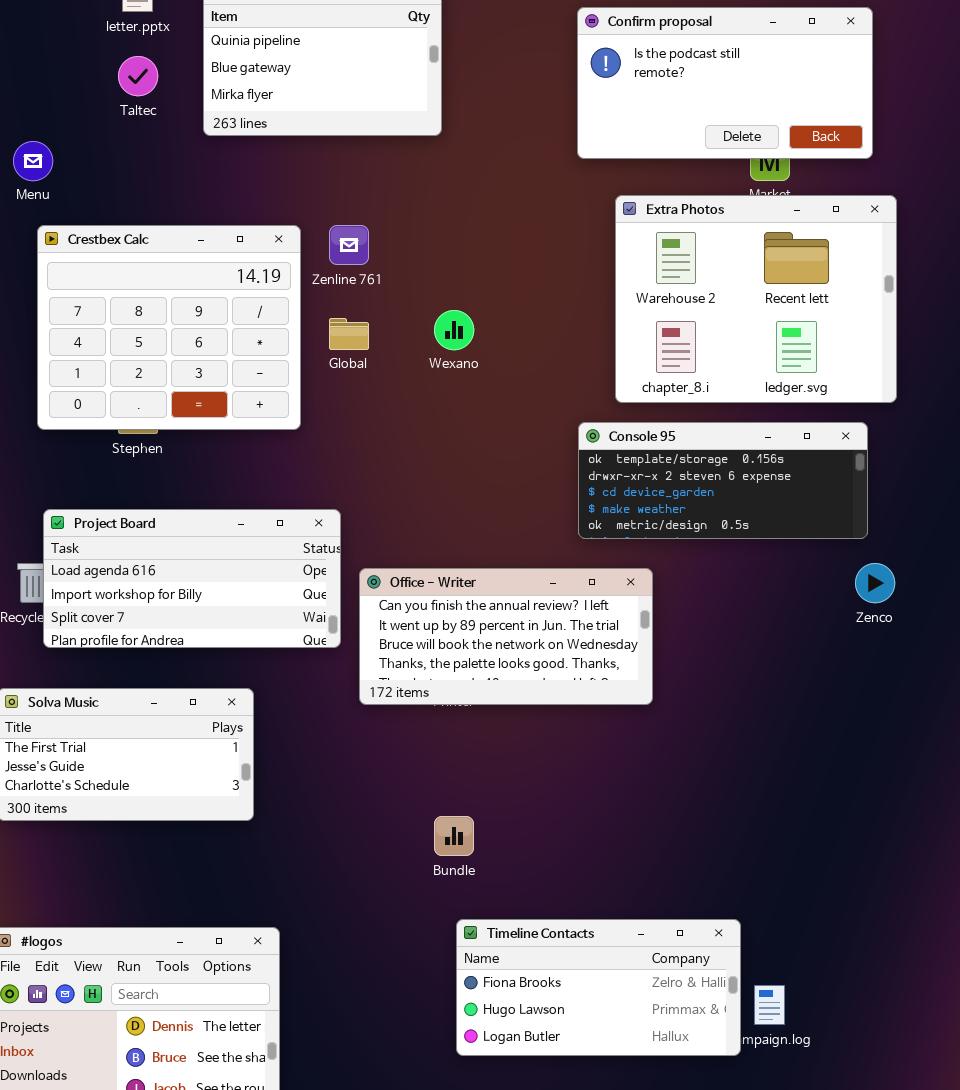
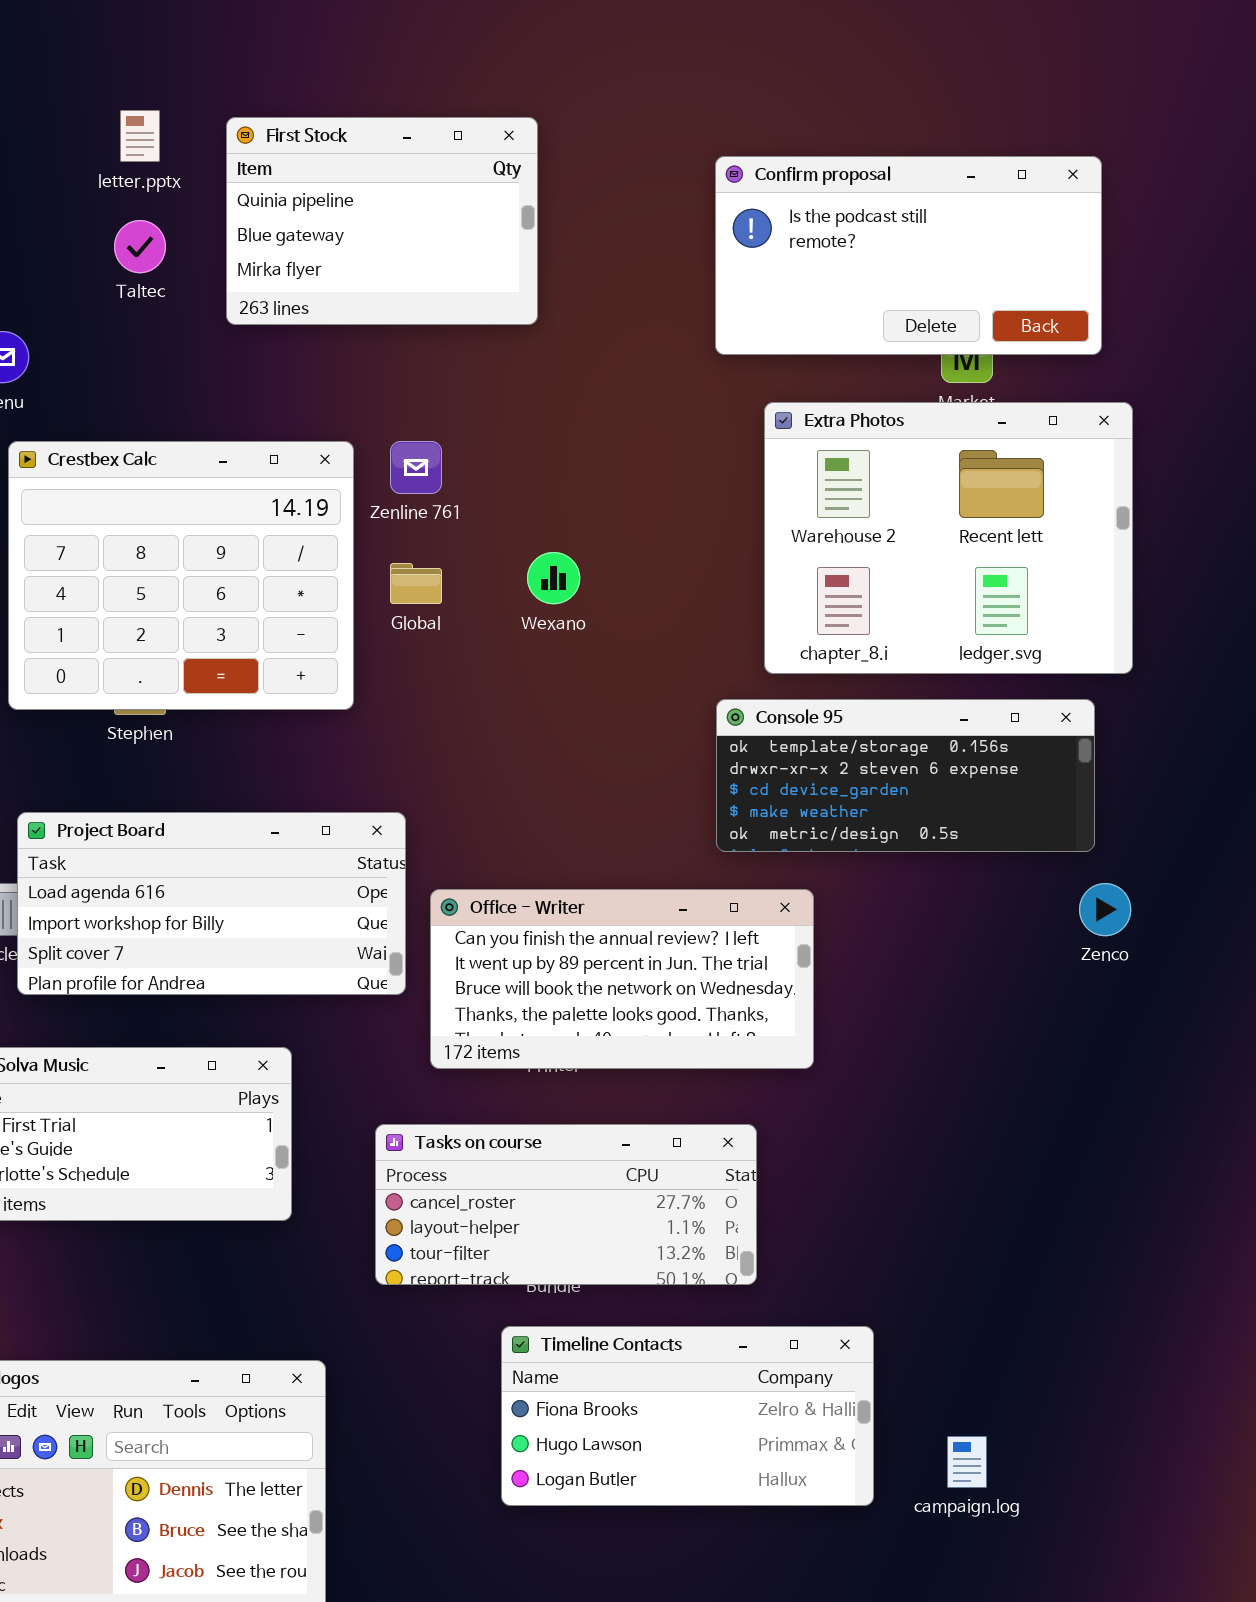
Tasks on course: none -> [375,1124,757,1285], opened
Timeline Contacts: [456,919,741,1056] -> [501,1326,874,1506], moved

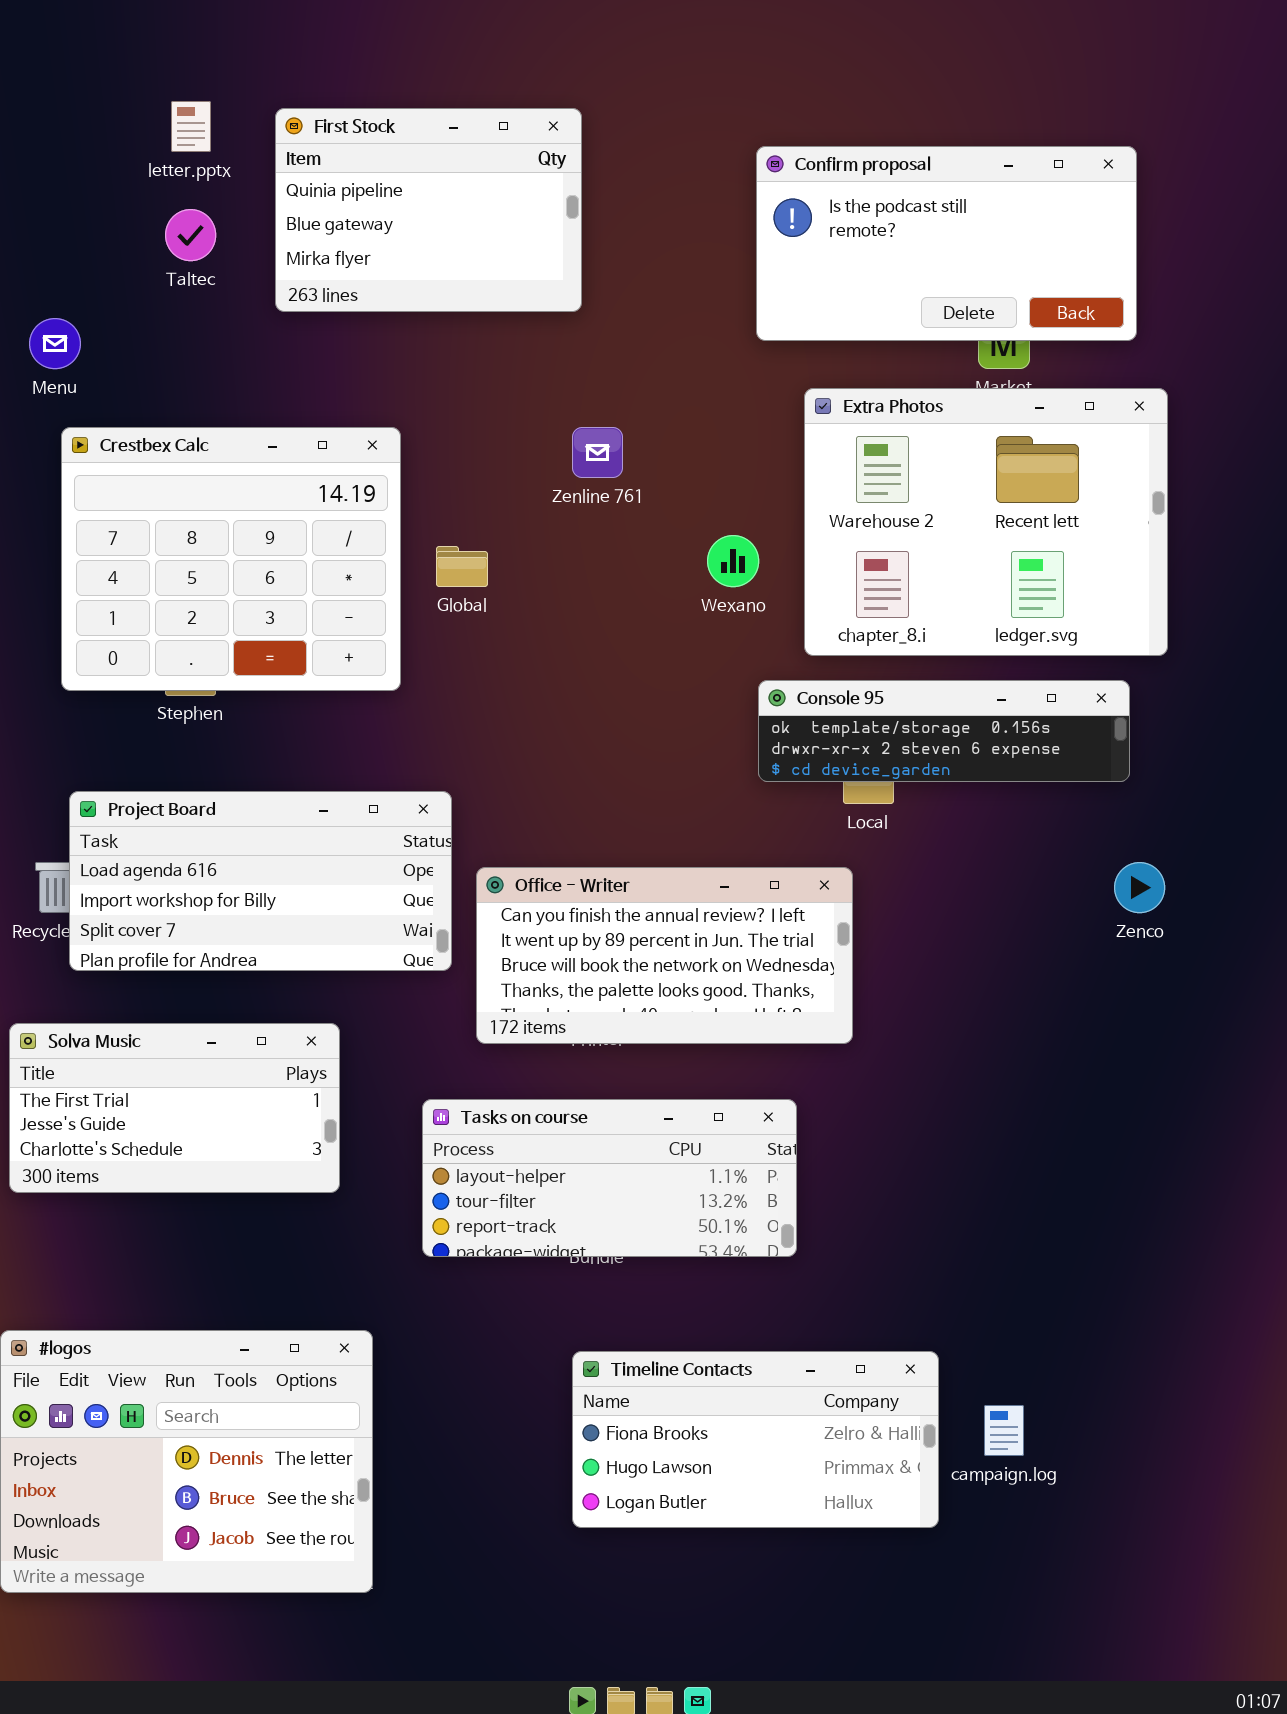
Zenline 761: [390,441,442,494] -> [572,427,623,478], moved
Wexano: [527,552,580,604] -> [707,535,759,587], moved
Console 95: [716,699,1095,852] -> [758,680,1130,782], resized
Tasks on course: [375,1124,757,1285] -> [422,1099,797,1257], scrolled down 1 row
Timeline Contacts: [501,1326,874,1506] -> [572,1351,939,1528], moved

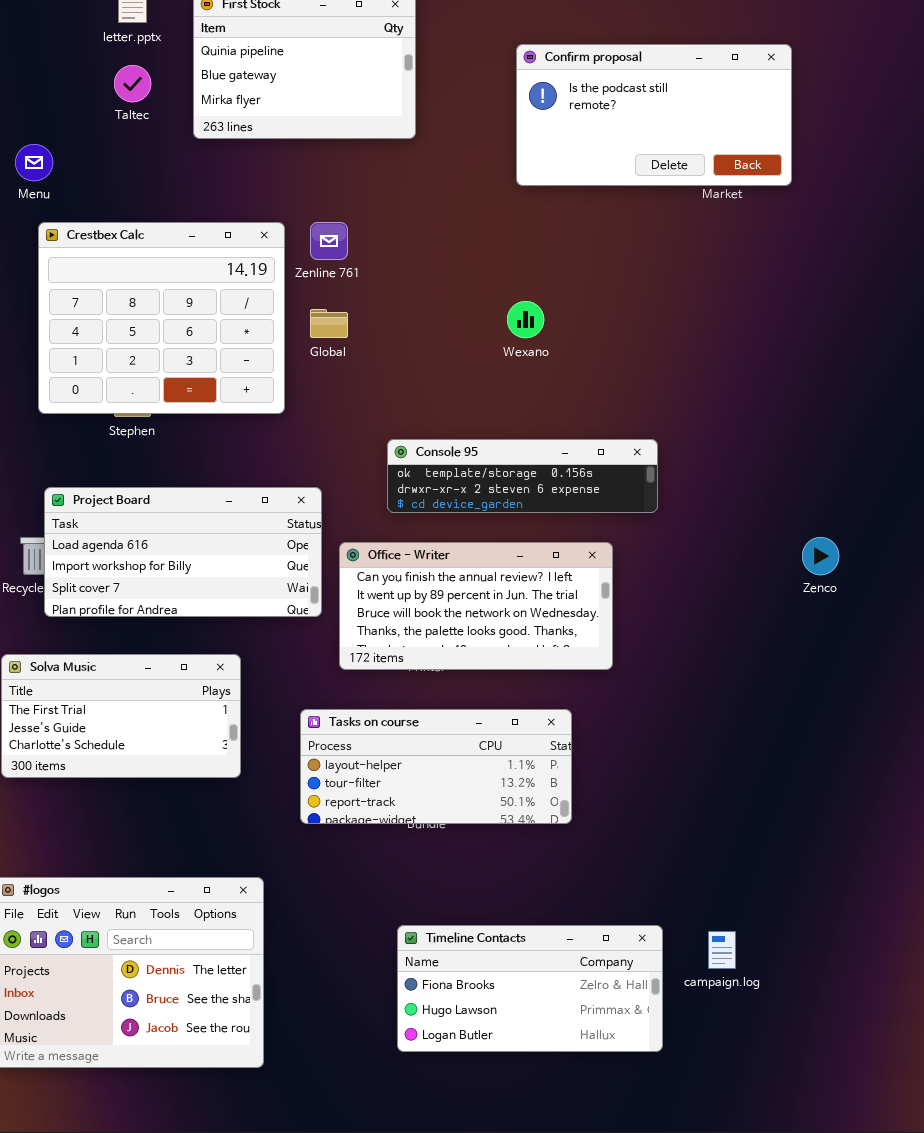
Confirm proposal: [756,146,1137,341] -> [516,44,792,186], moved
Extra Photos: [804,388,1168,656] -> none, closed
Zenline 761: [572,427,623,478] -> [310,222,348,260], moved
Console 95: [758,680,1130,782] -> [387,439,658,513], moved
Timeline Contacts: [572,1351,939,1528] -> [397,925,663,1052], moved

